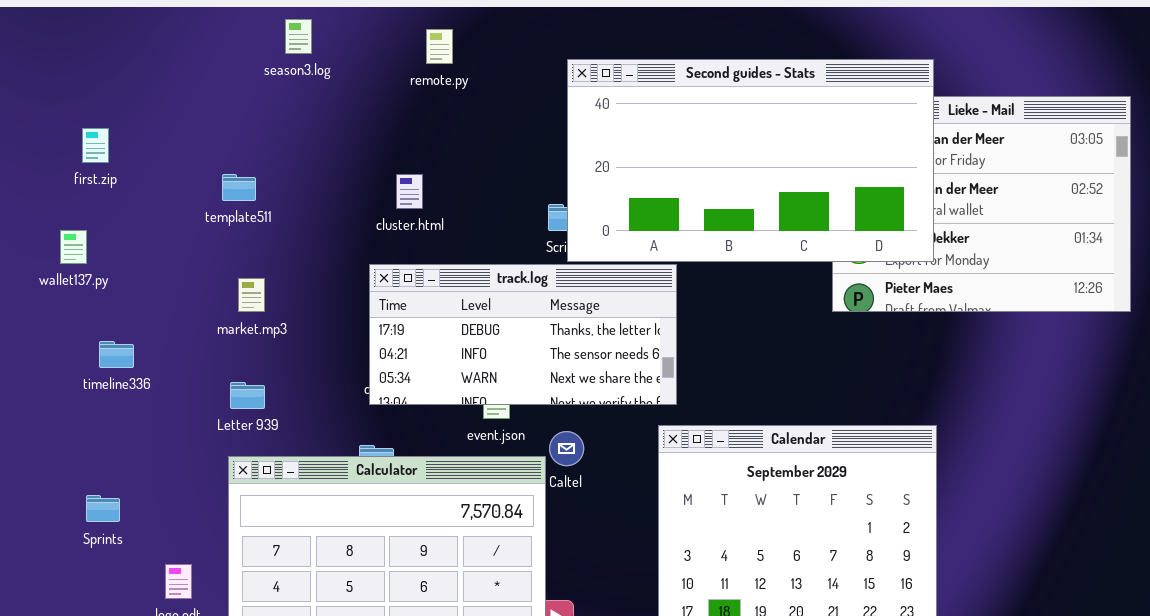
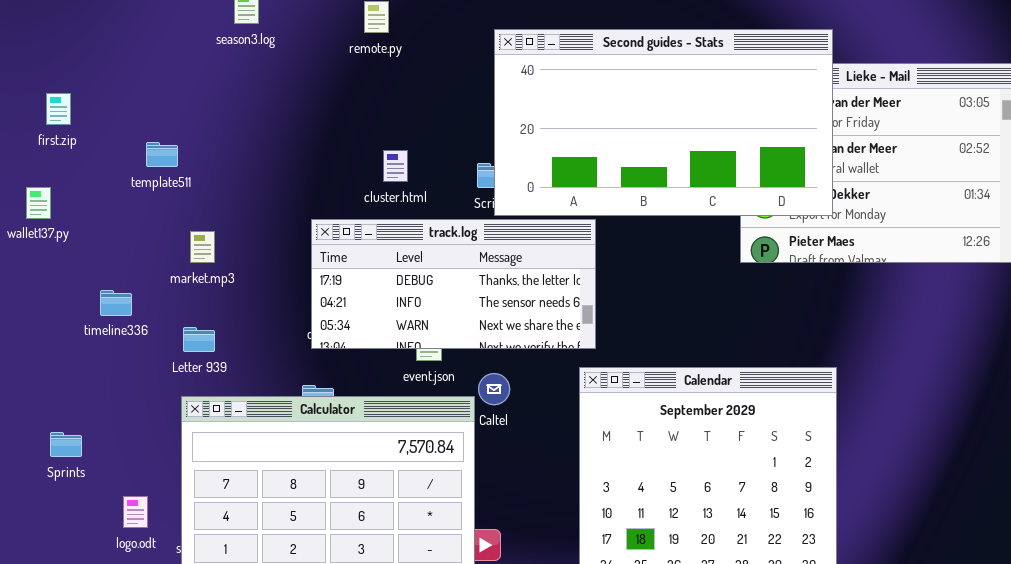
template511: [222,174,256,201] -> [146,142,178,167], moved
cluster.html: [396,174,423,209] -> [383,150,408,182], moved
timeline336: [99,341,134,368] -> [100,290,132,316], moved

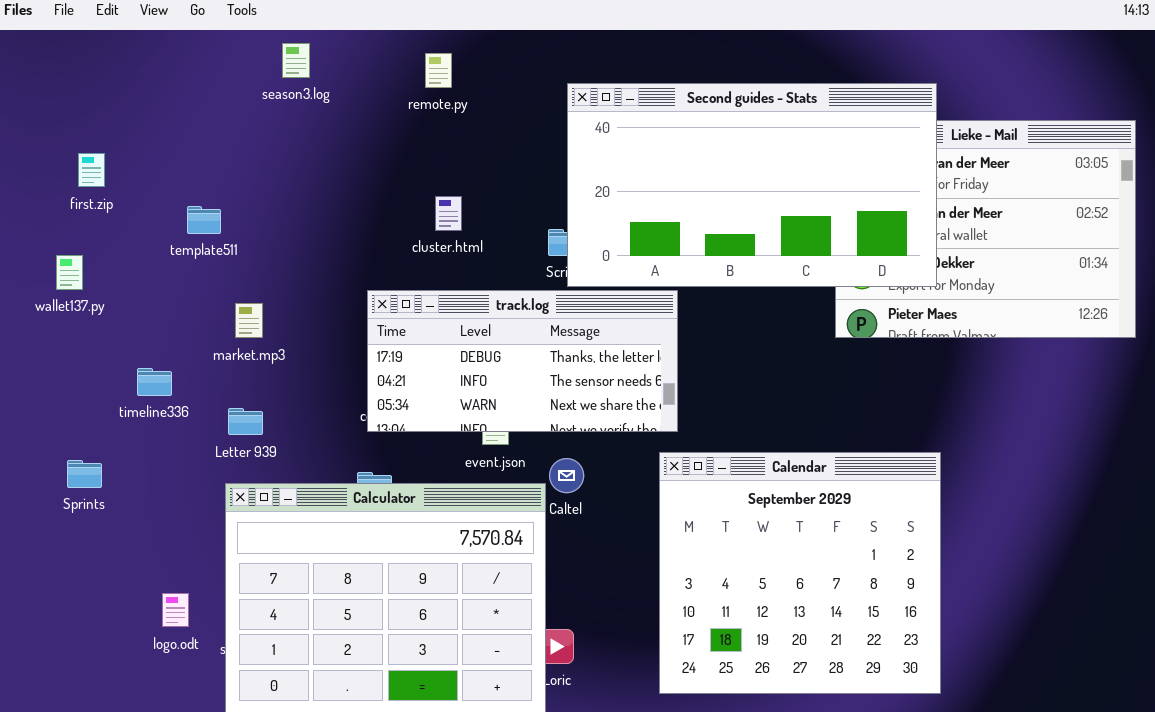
cluster.html: [383,150,408,182] -> [435,196,462,231], moved
Sprints: [50,432,82,457] -> [67,460,102,488], moved

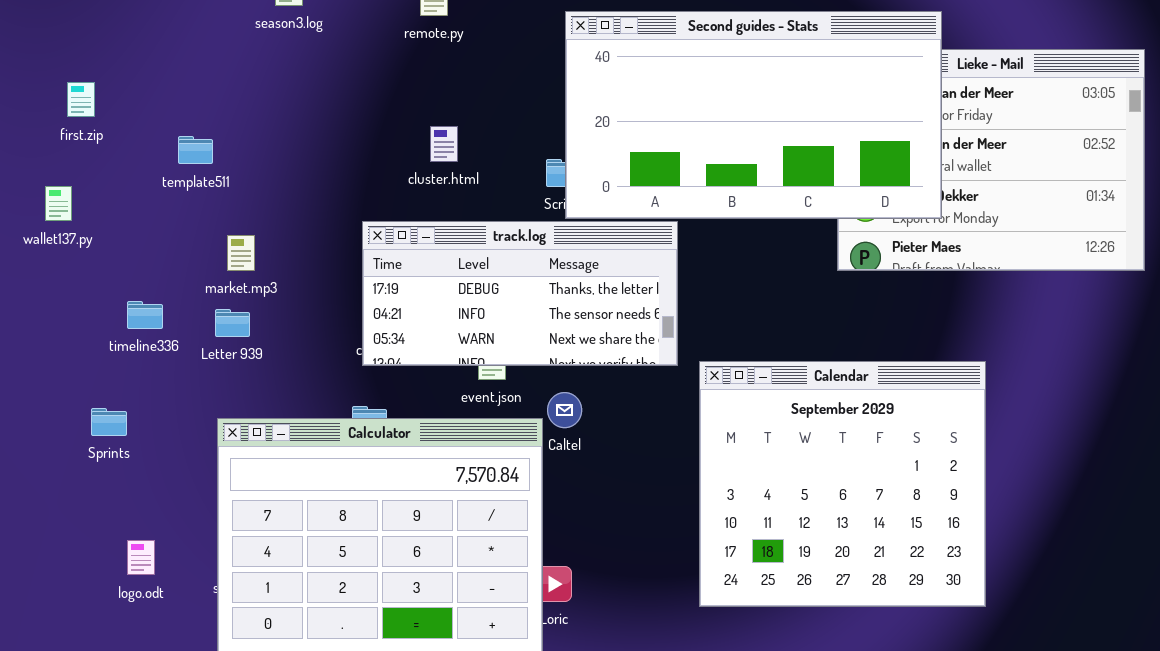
Letter 939: [228,408,263,435] -> [215,309,250,337], moved
Calendar: [659,452,941,694] -> [699,361,986,607], moved
Sprints: [67,460,102,488] -> [91,408,127,436], moved
logo.odt: [162,593,189,627] -> [127,540,155,575], moved

